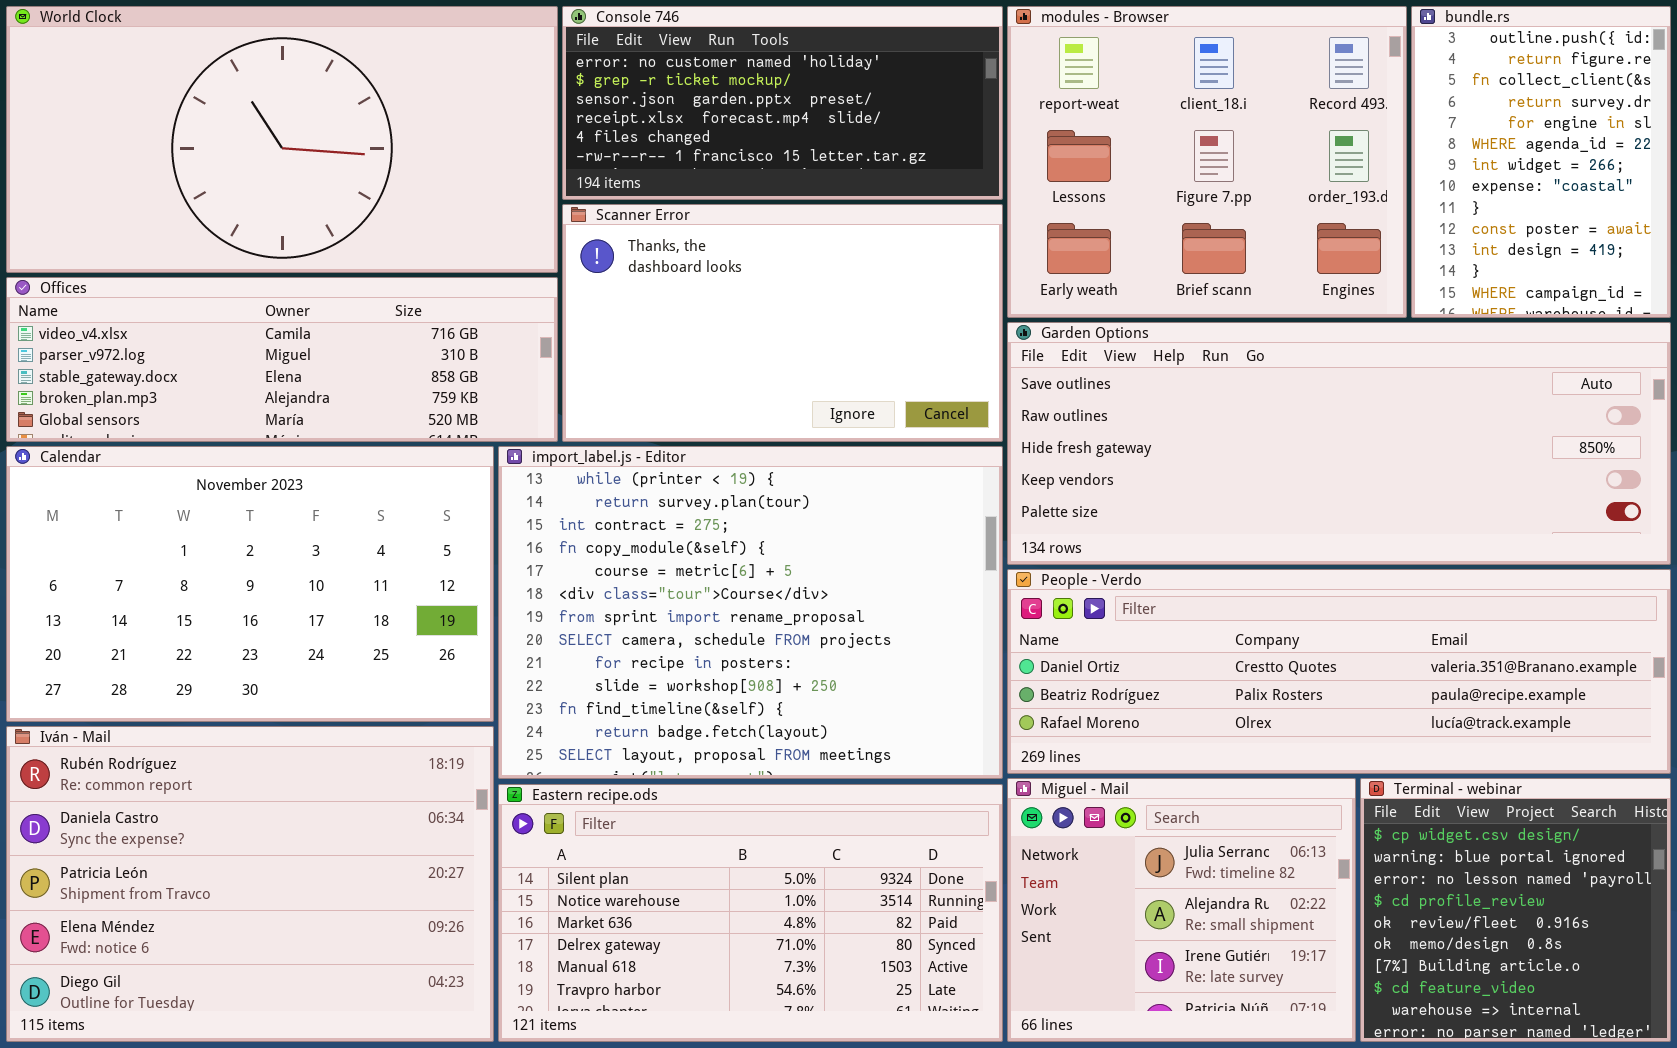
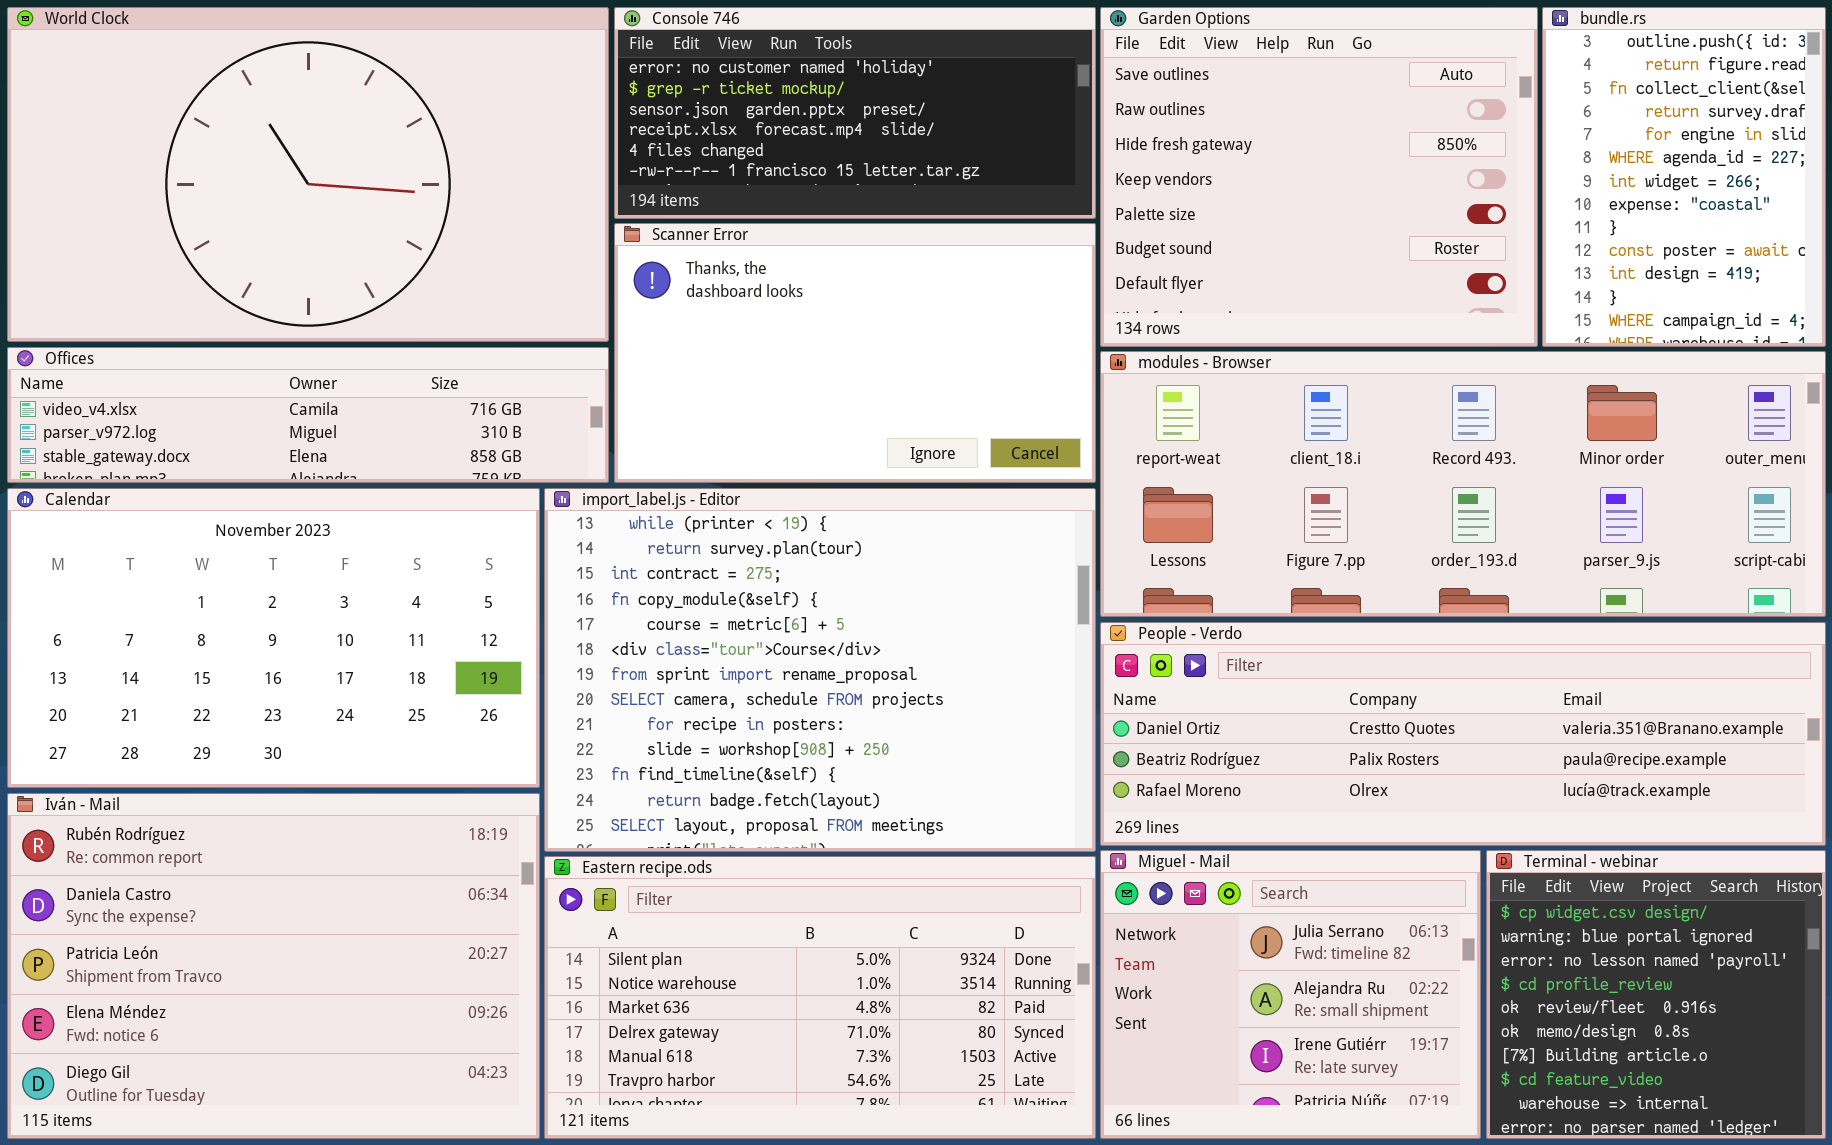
World Clock: [6,6,558,273] -> [7,7,609,342], resized
modules - Browser: [1007,6,1407,318] -> [1100,351,1826,617], moved, resized
Offices: [6,277,558,442] -> [7,347,609,483], resized
Garden Options: [1007,322,1671,565] -> [1100,7,1538,347], moved, resized

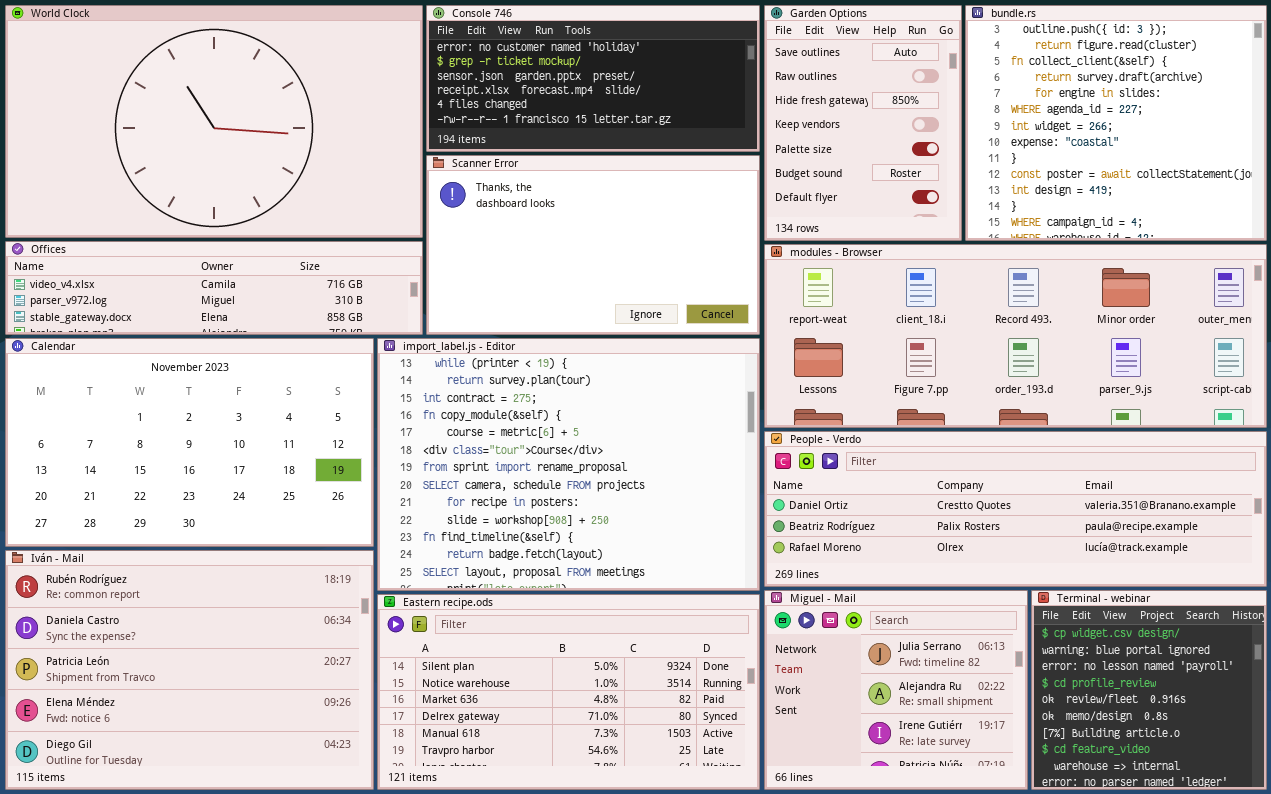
Garden Options: [1100,7,1538,347] -> [764,5,962,241], resized
bundle.rs: [1542,7,1826,347] -> [965,5,1267,241], resized

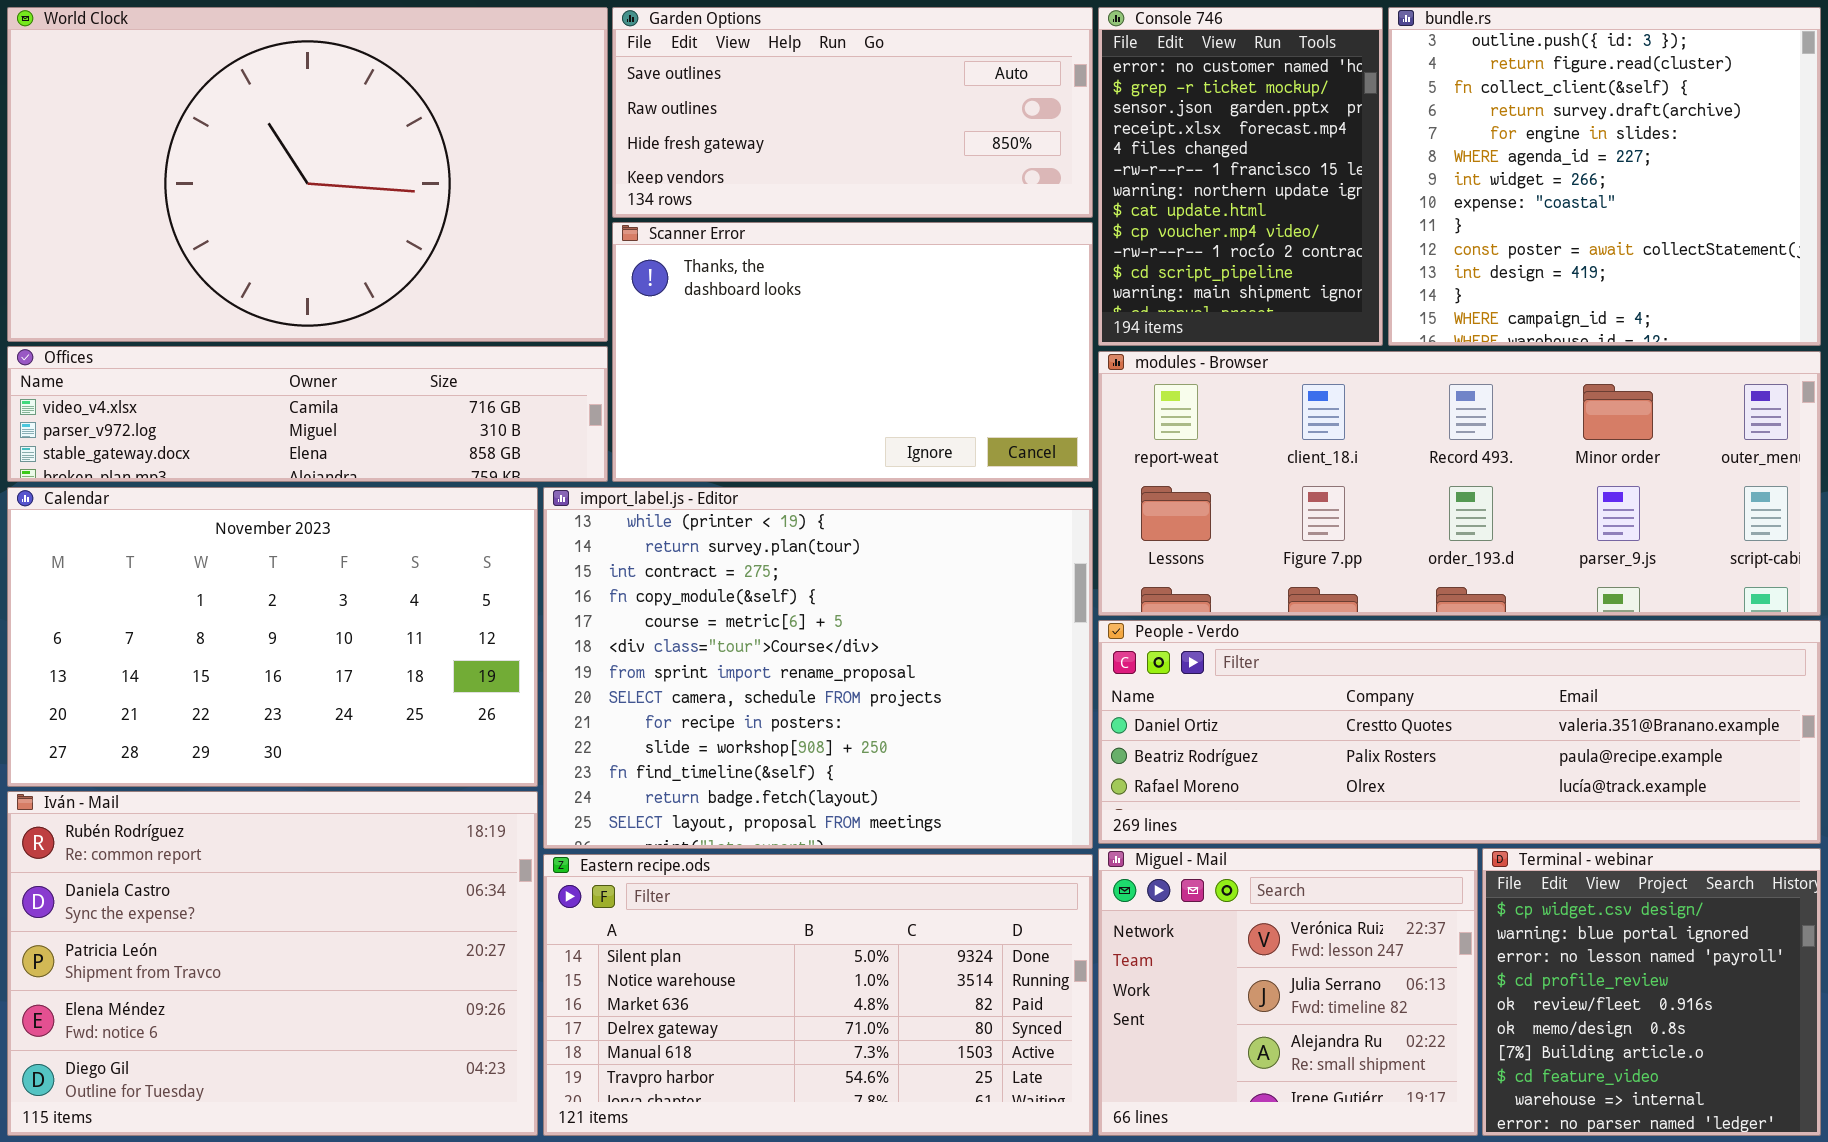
Console 746: [426,5,760,152] -> [1098,7,1383,346], moved, resized
Garden Options: [764,5,962,241] -> [612,7,1093,218], moved, resized
Miguel - Mail: [764,590,1028,790] -> [1098,848,1478,1136], scrolled up 1 row

